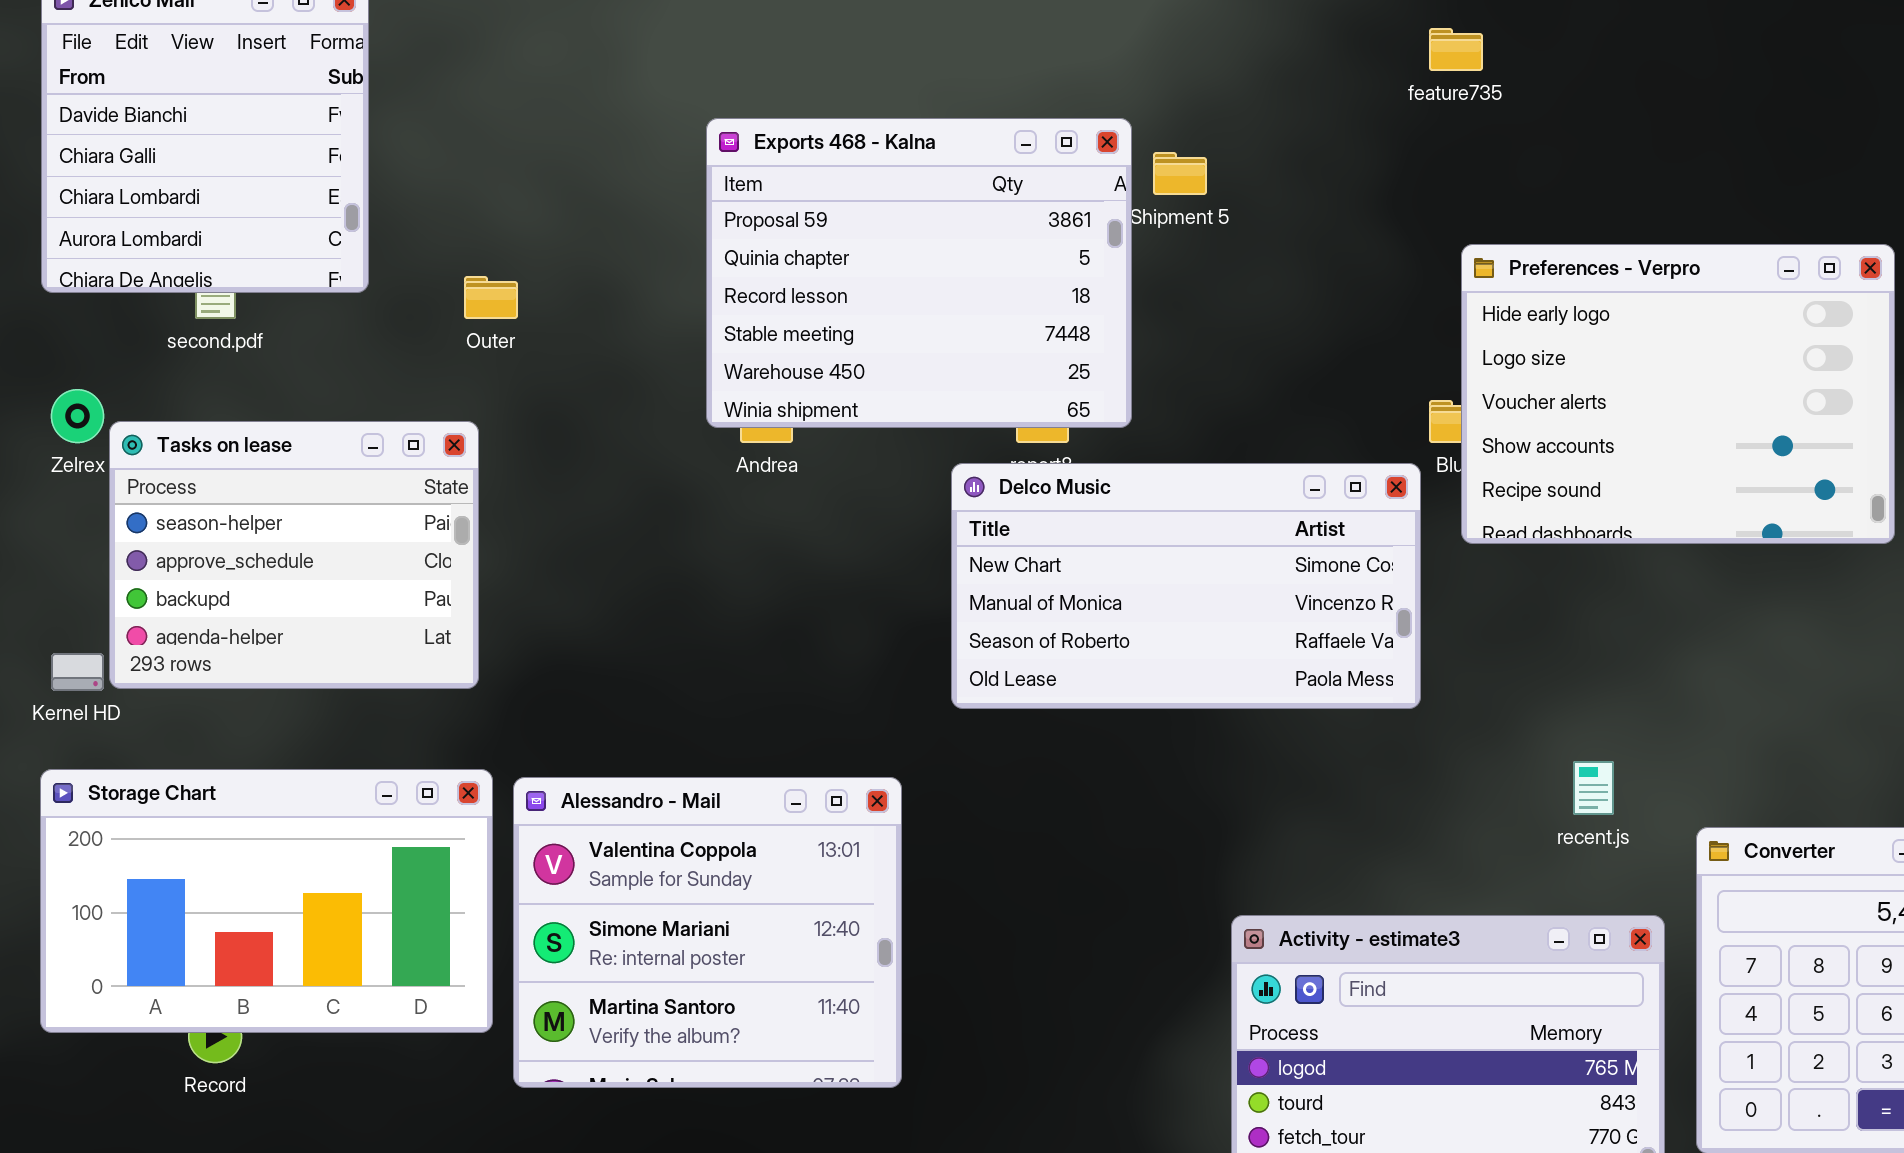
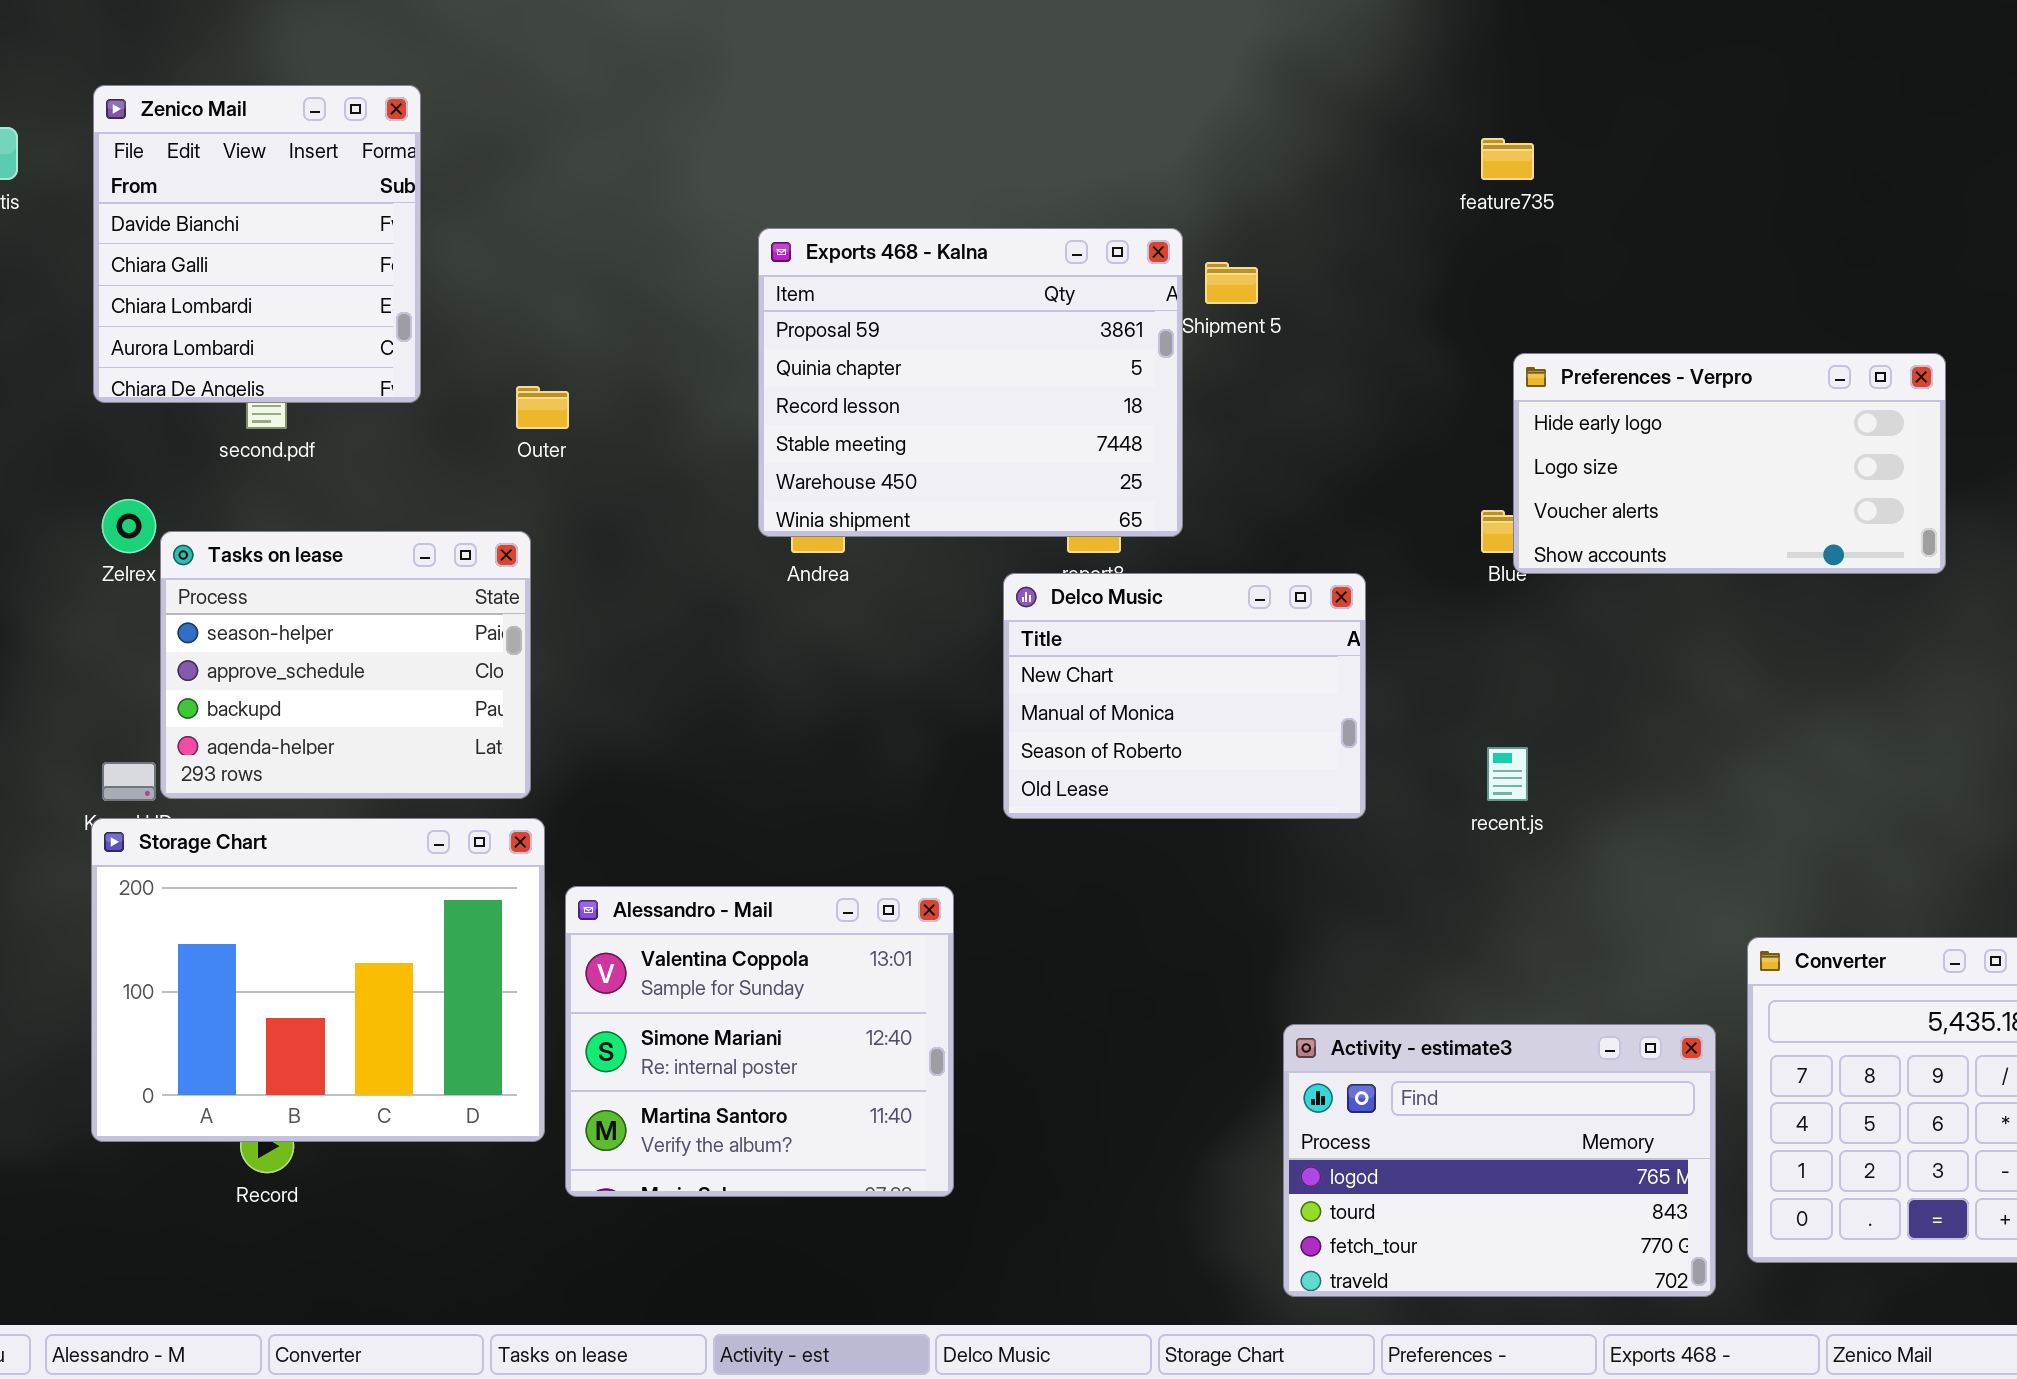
Preferences - Verpro: [1461,244,1895,544] -> [1513,353,1946,574], resized
Delco Music: [951,463,1421,709] -> [1003,573,1366,819], resized
recent.js: [1573,761,1614,815] -> [1487,747,1528,801], moved
Storage Chart: [40,769,493,1033] -> [91,818,545,1142], resized

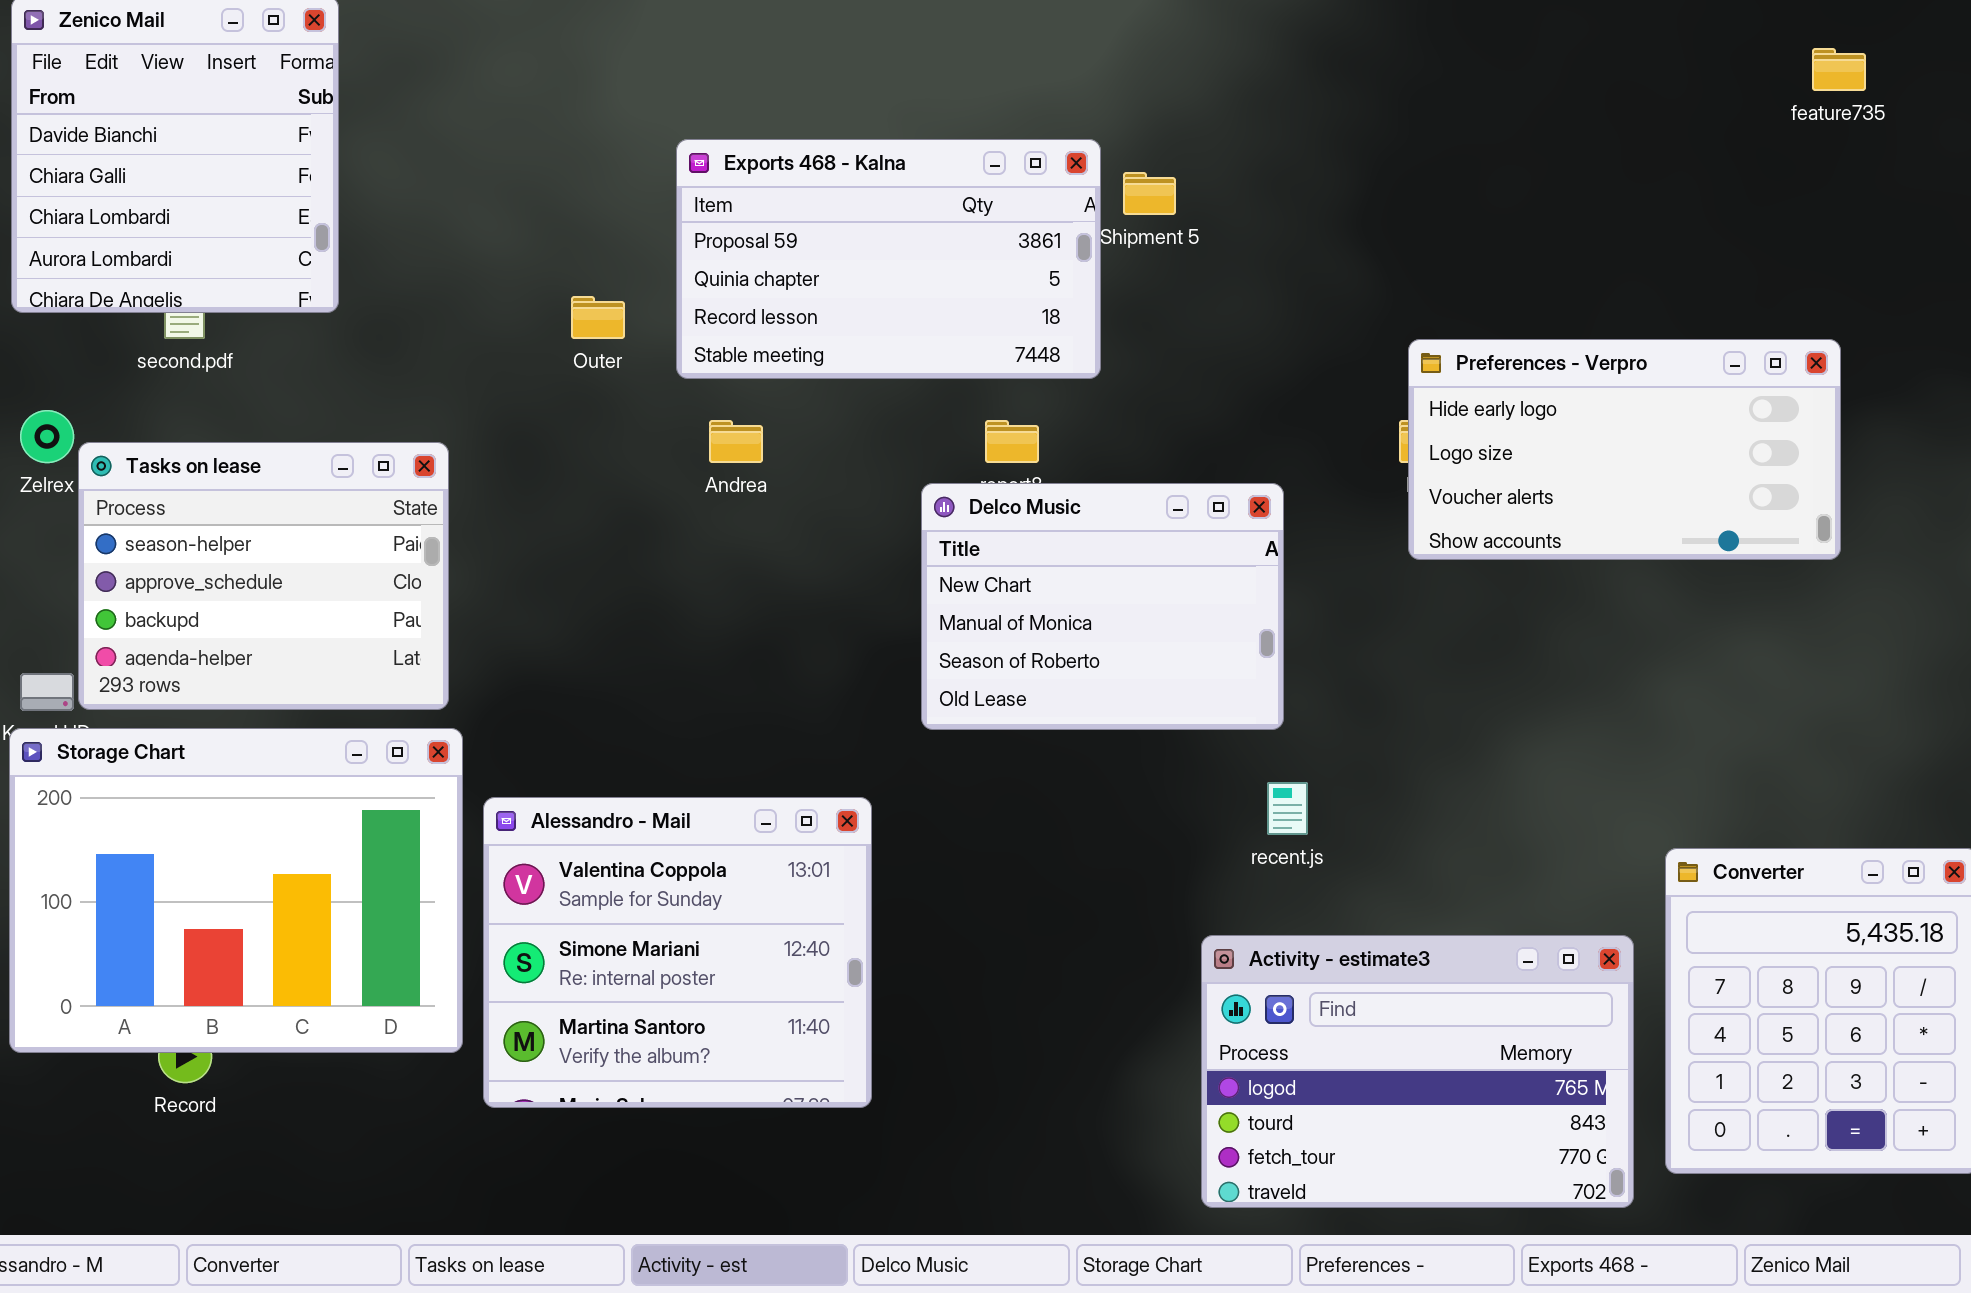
feature735: [1481,138,1534,180] -> [1812,48,1866,91], moved
Exports 468 - Kalna: [758,228,1183,537] -> [676,139,1101,379], resized
Preferences - Verpro: [1513,353,1946,574] -> [1408,339,1841,560], moved
Outer: [516,386,569,429] -> [571,296,625,339], moved
recent.js: [1487,747,1528,801] -> [1267,782,1308,835], moved

